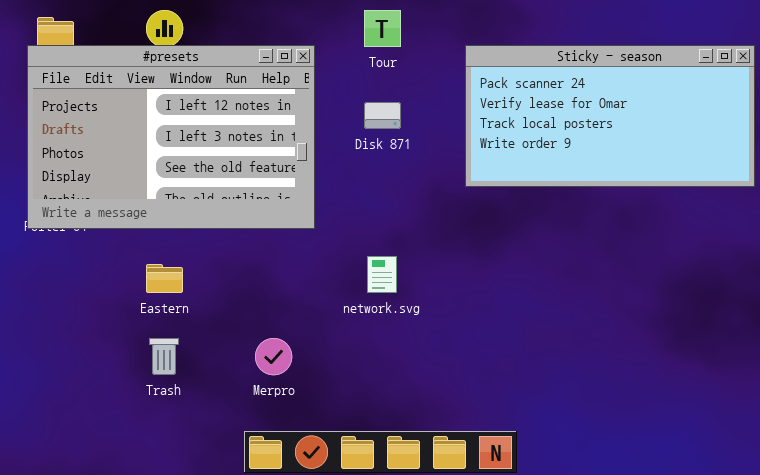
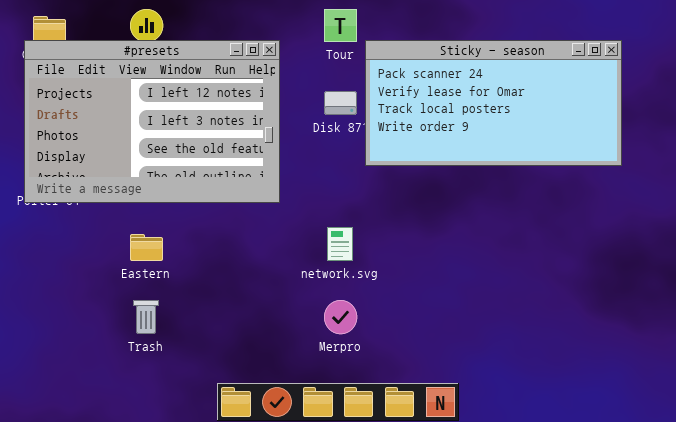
Sticky - season: [465,45,755,187] -> [365,40,622,166], moved
Merpro: [255,338,292,375] -> [324,300,357,334], moved

